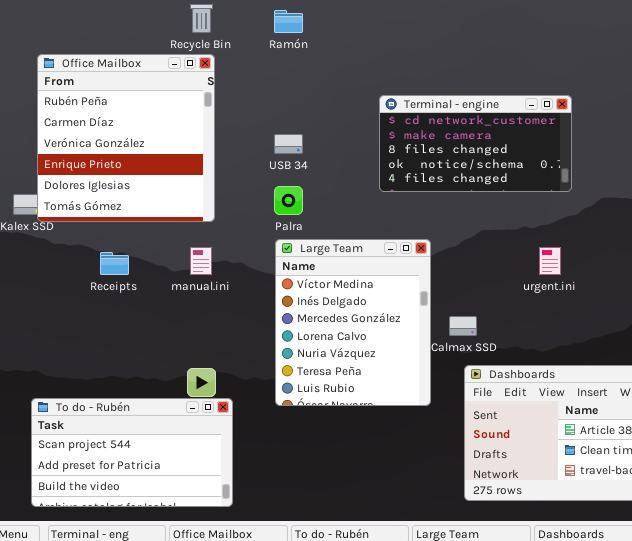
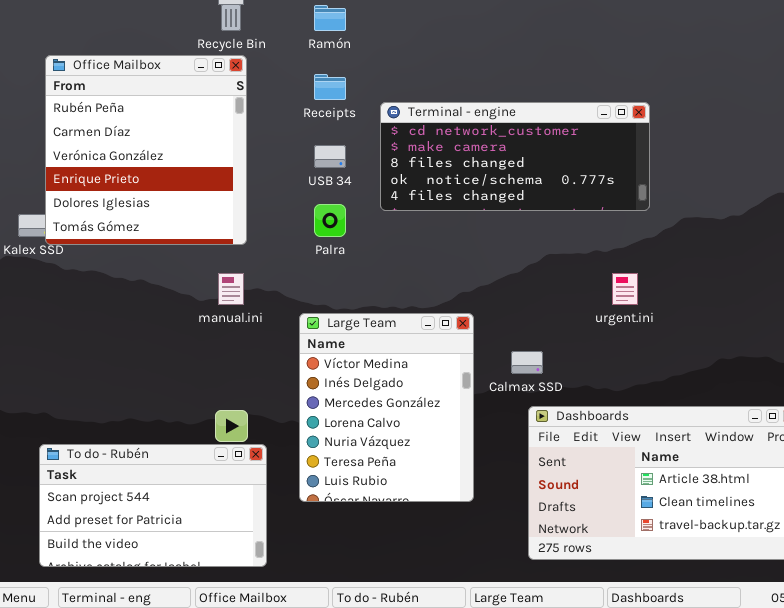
Terminal - engine: [379,95,572,192] -> [380,102,650,211], resized
Large Team: [275,239,431,406] -> [299,313,474,502], moved
Receipts: [100,252,129,275] -> [314,74,346,100], moved

